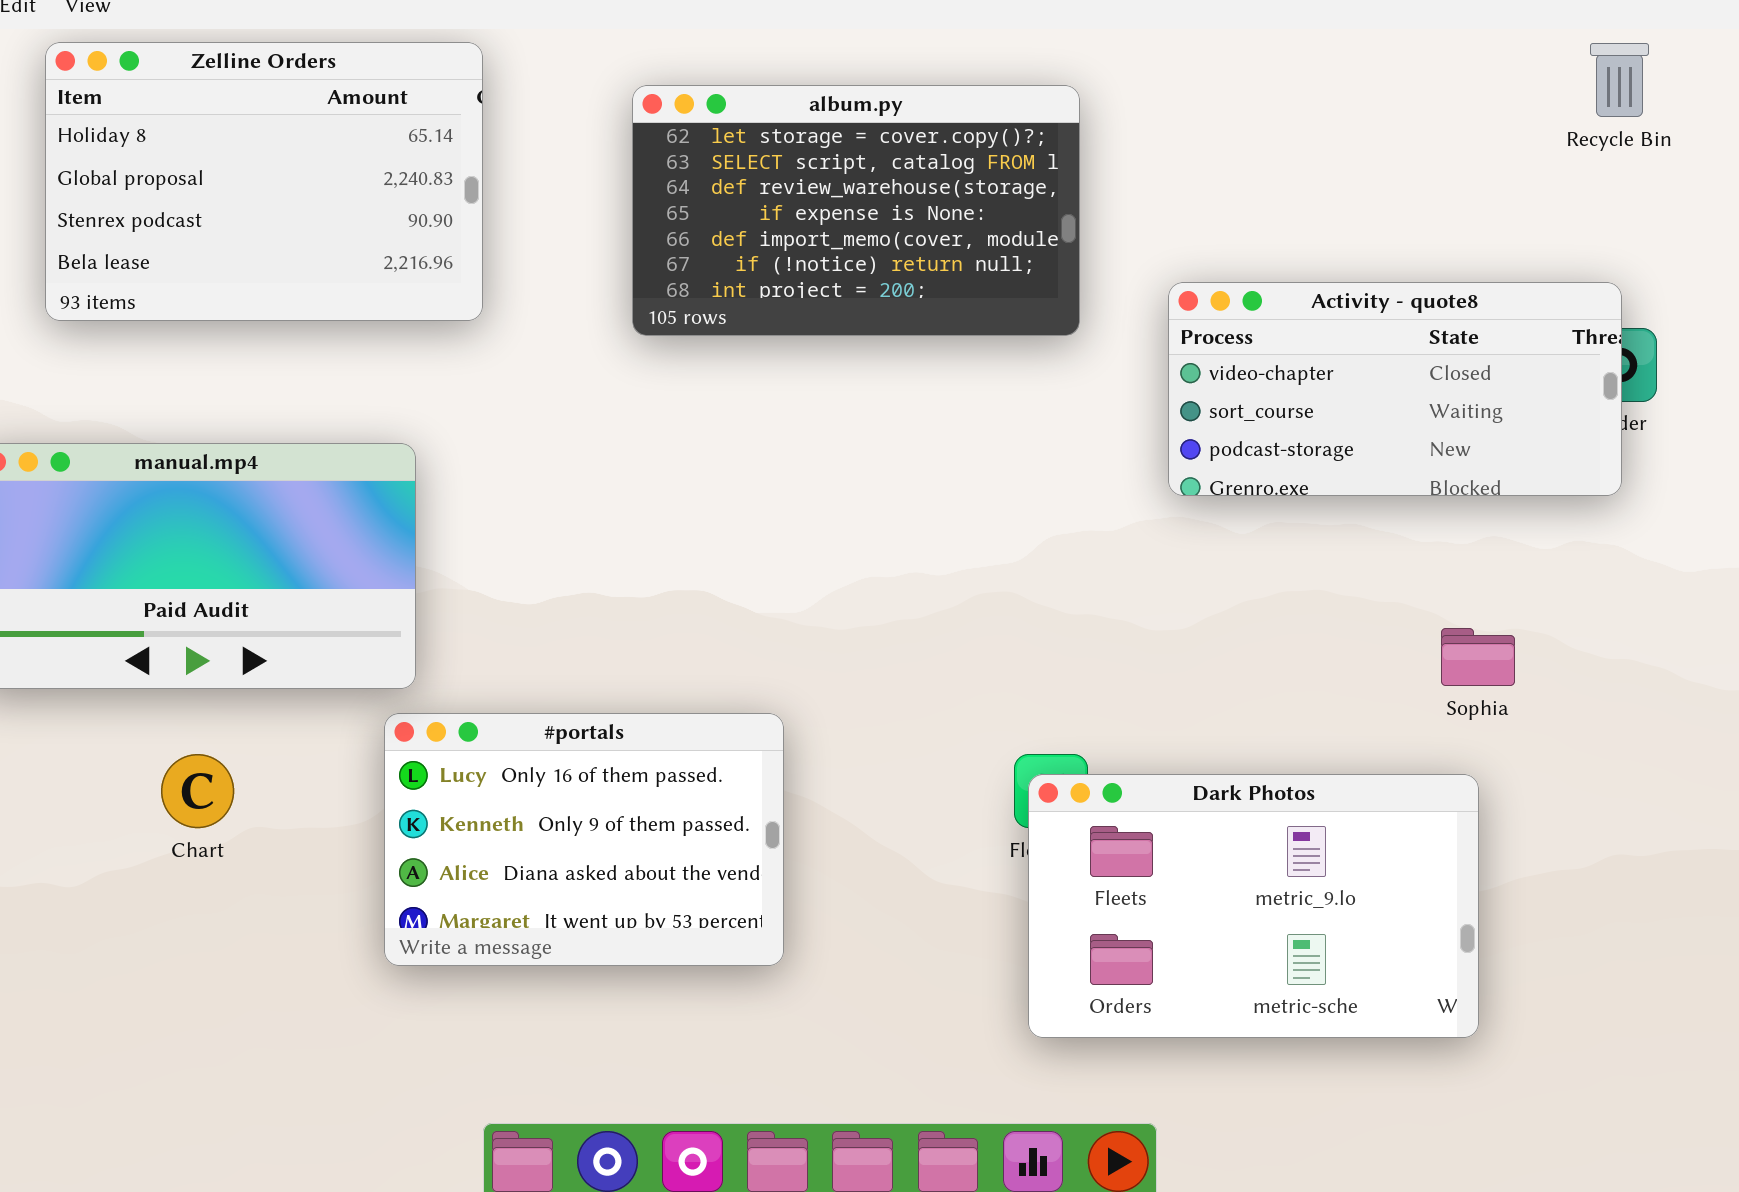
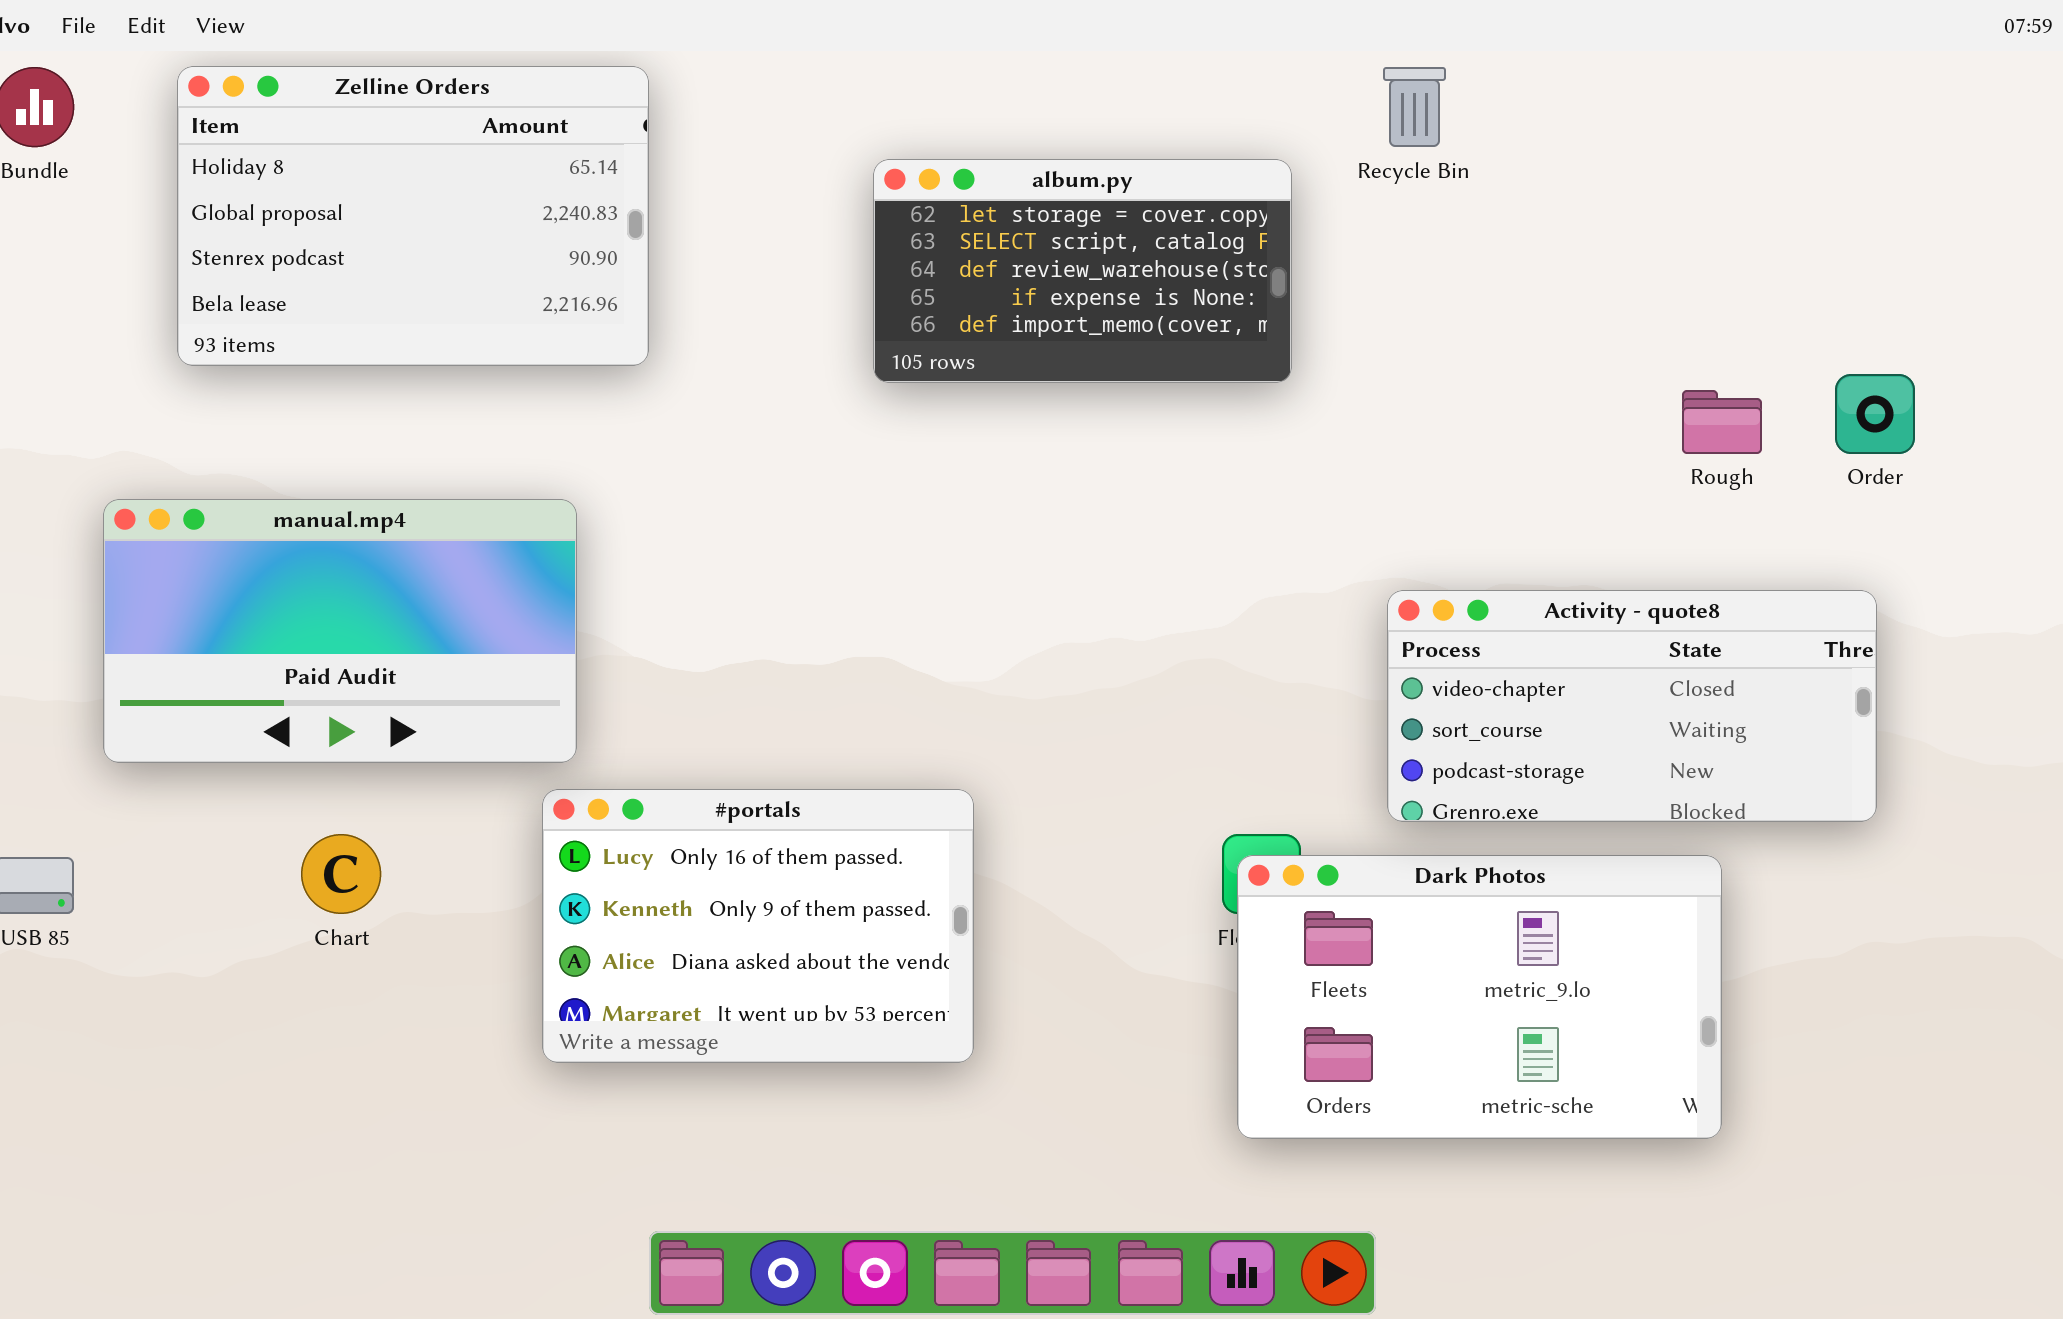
Recycle Bin: [1590,43,1649,117] -> [1383,67,1446,147], moved
album.py: [632,85,1080,336] -> [873,159,1292,383], resized
Activity - quote8: [1168,282,1622,496] -> [1387,590,1877,822], moved

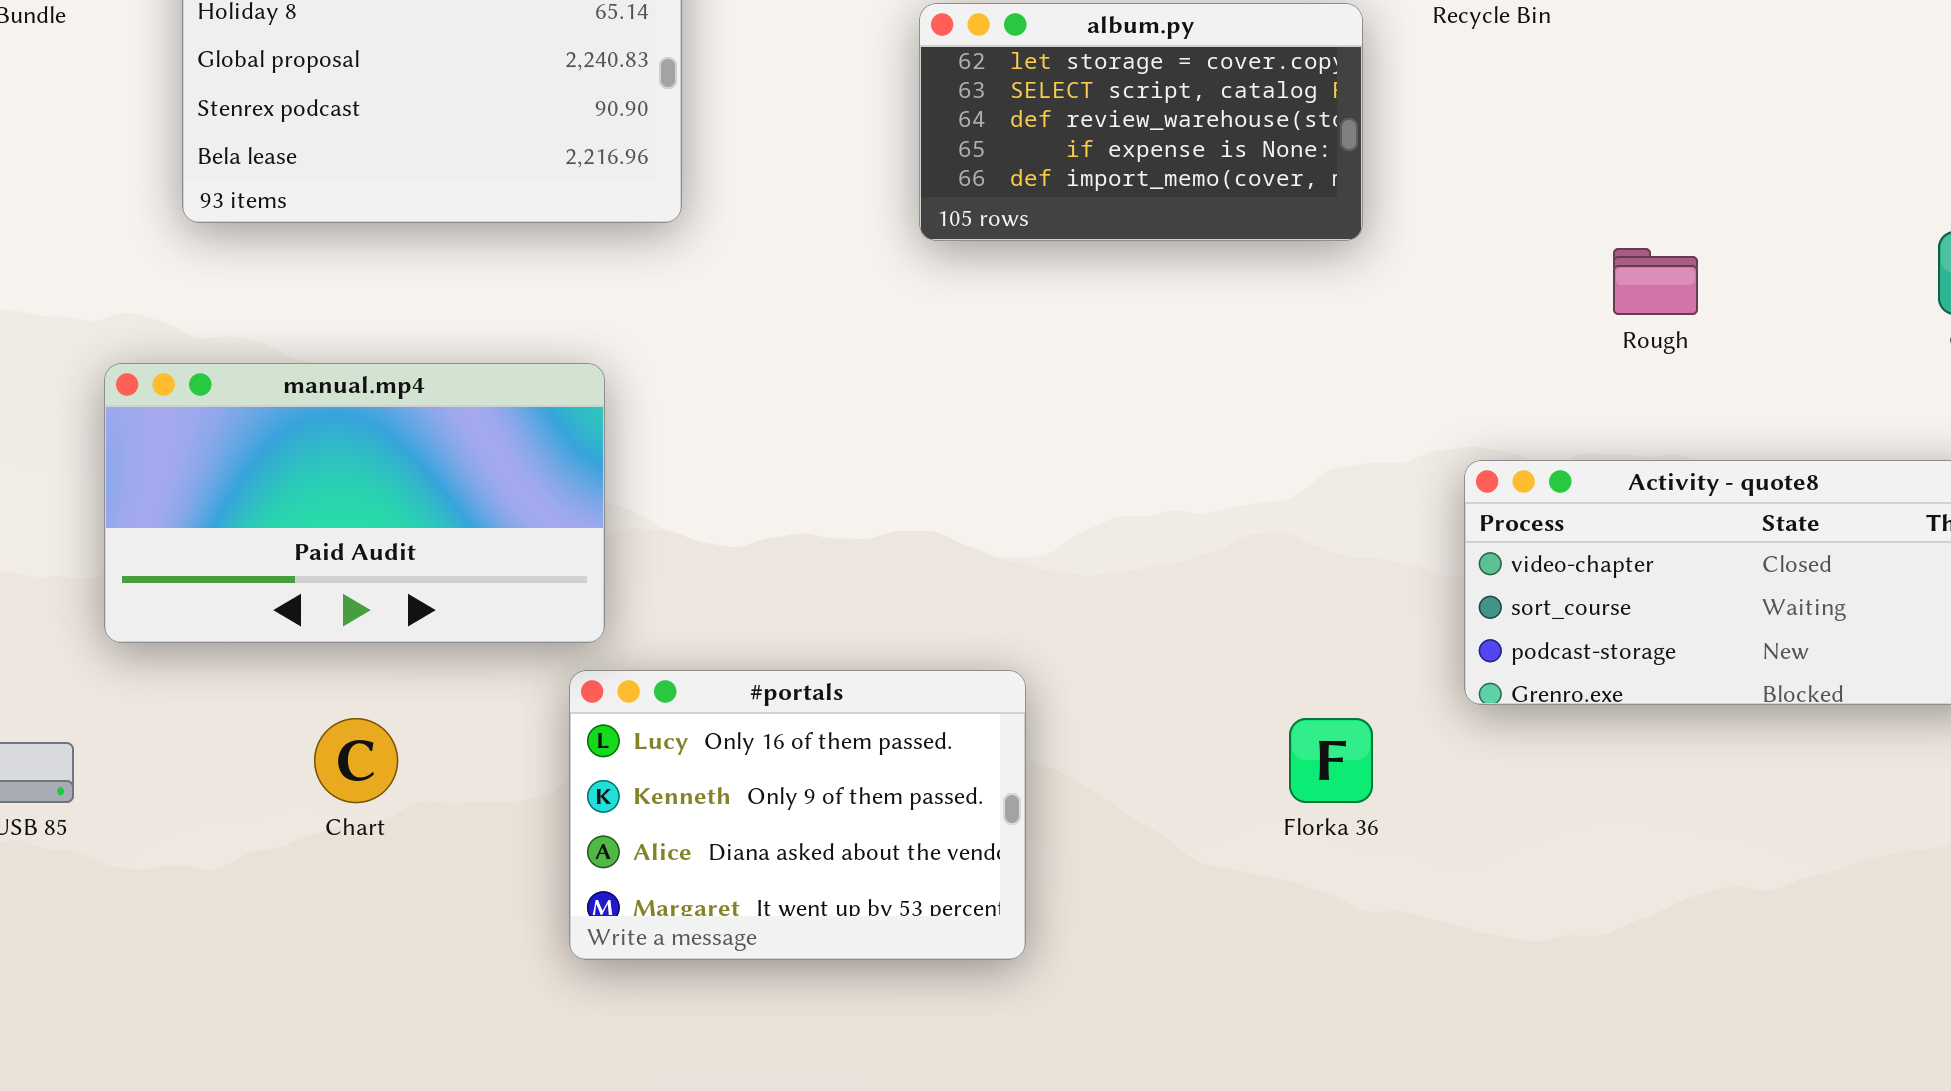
Rough: [1682,390,1762,454] -> [1613,248,1698,315], moved
Dark Photos: [1237,855,1722,1139] -> none, closed

